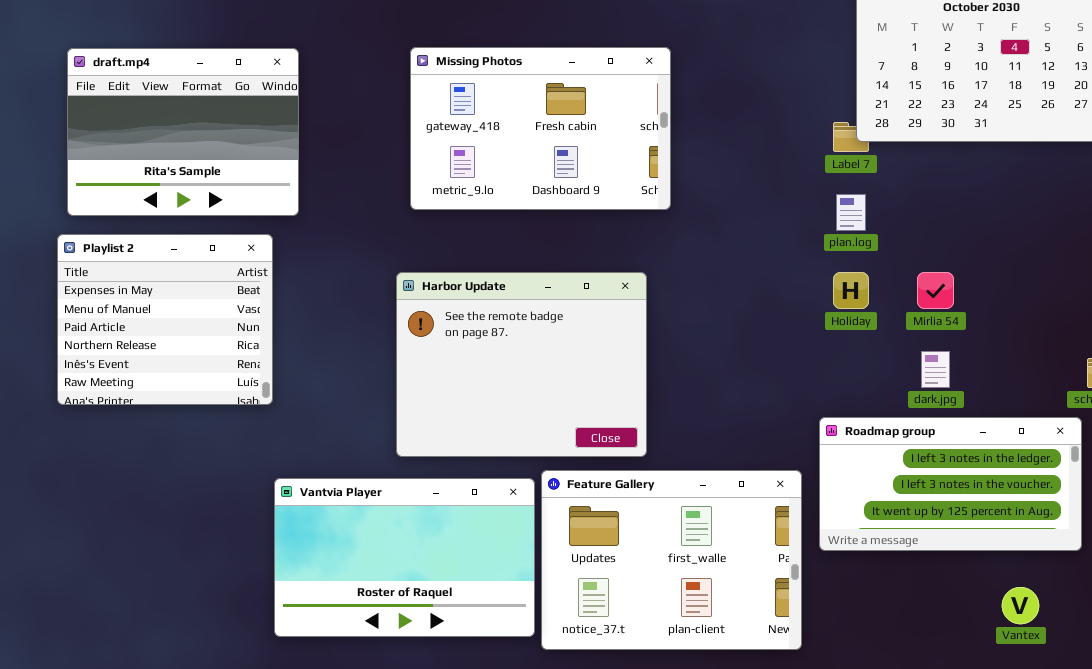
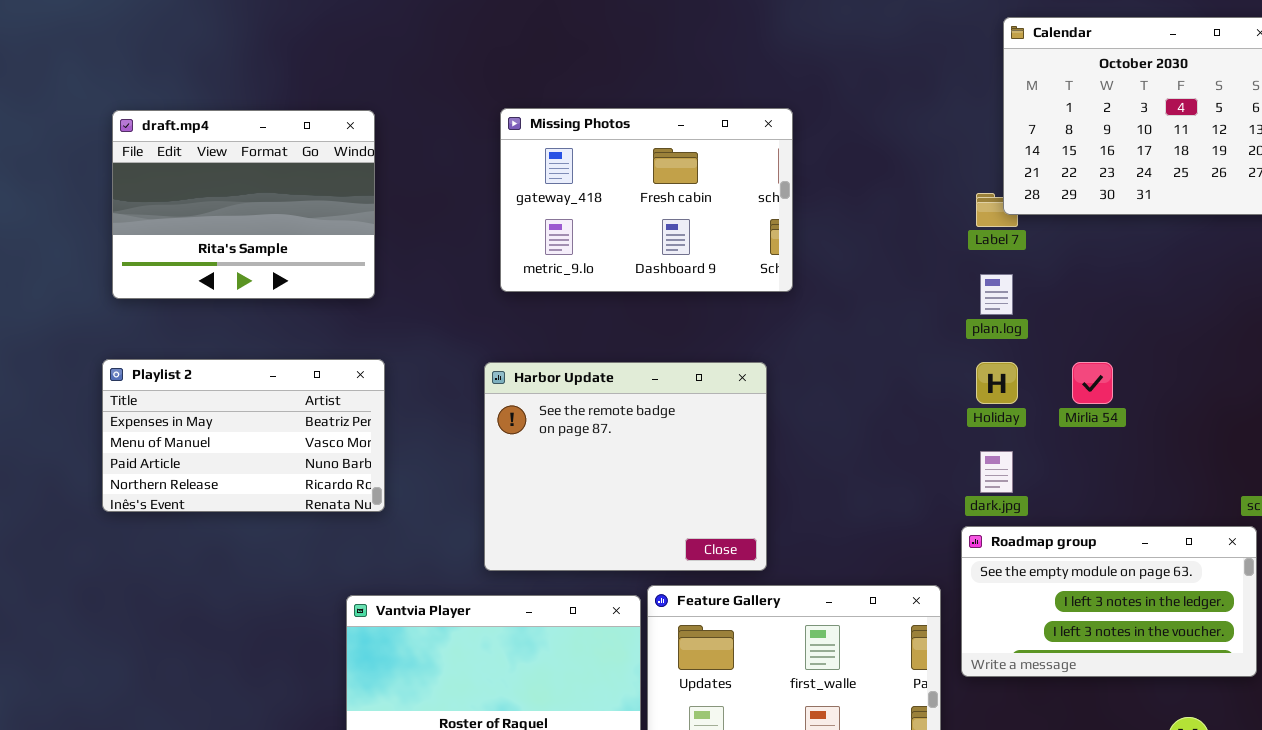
Playlist 2: [57,234,273,405] -> [102,359,385,512], resized
dark.jpg: [921,351,950,388] -> [980,451,1013,493], moved
Roadmap group: [819,417,1082,551] -> [961,526,1257,677], scrolled up 1 row

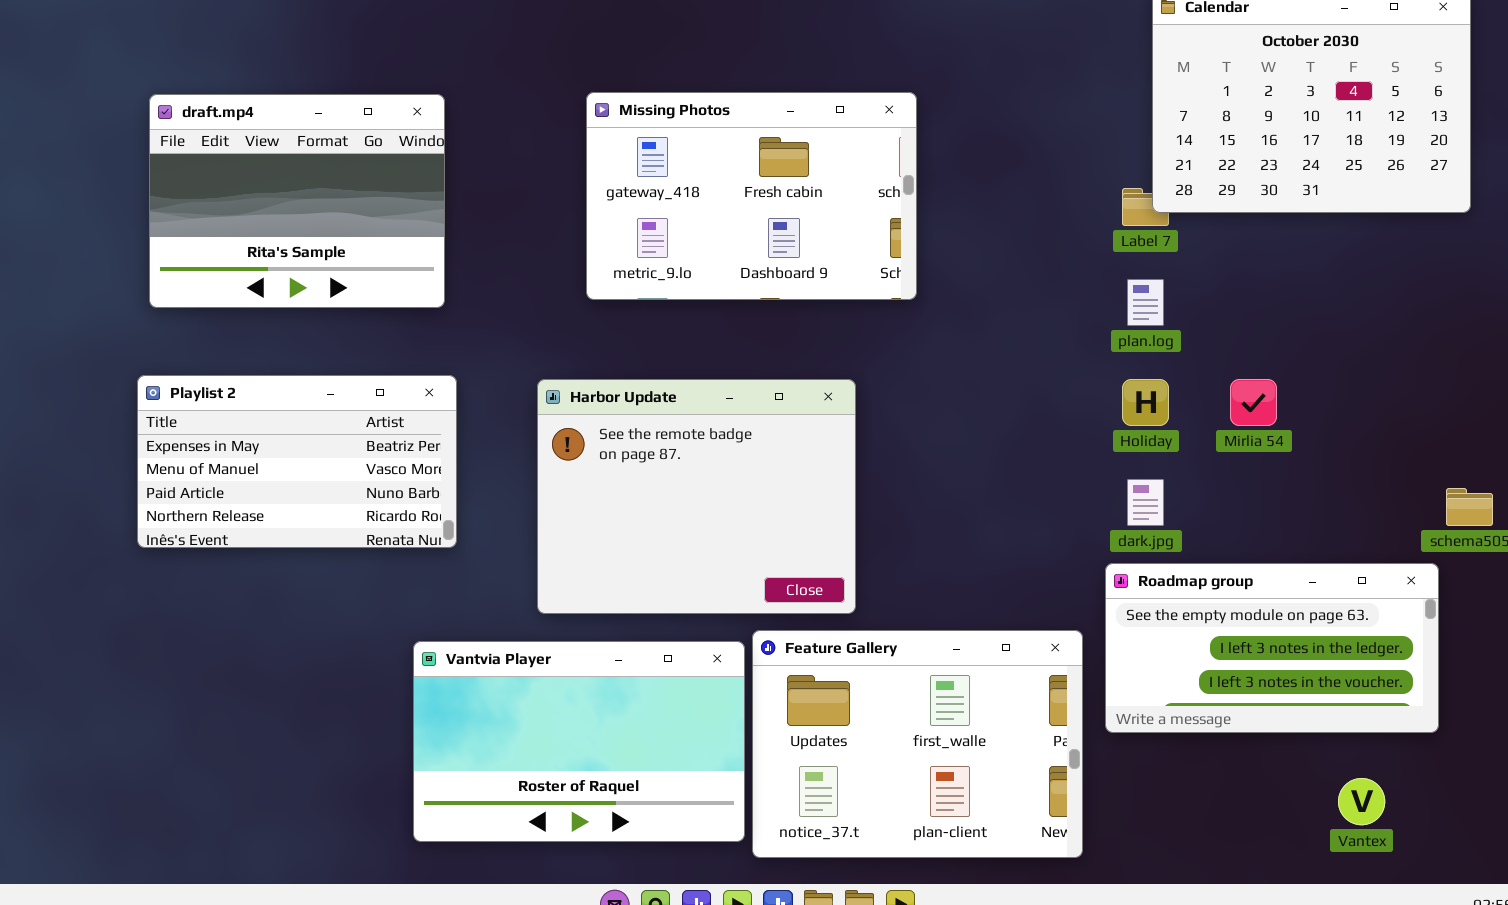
Harbor Update: [484,362,767,571] -> [537,379,856,614], moved

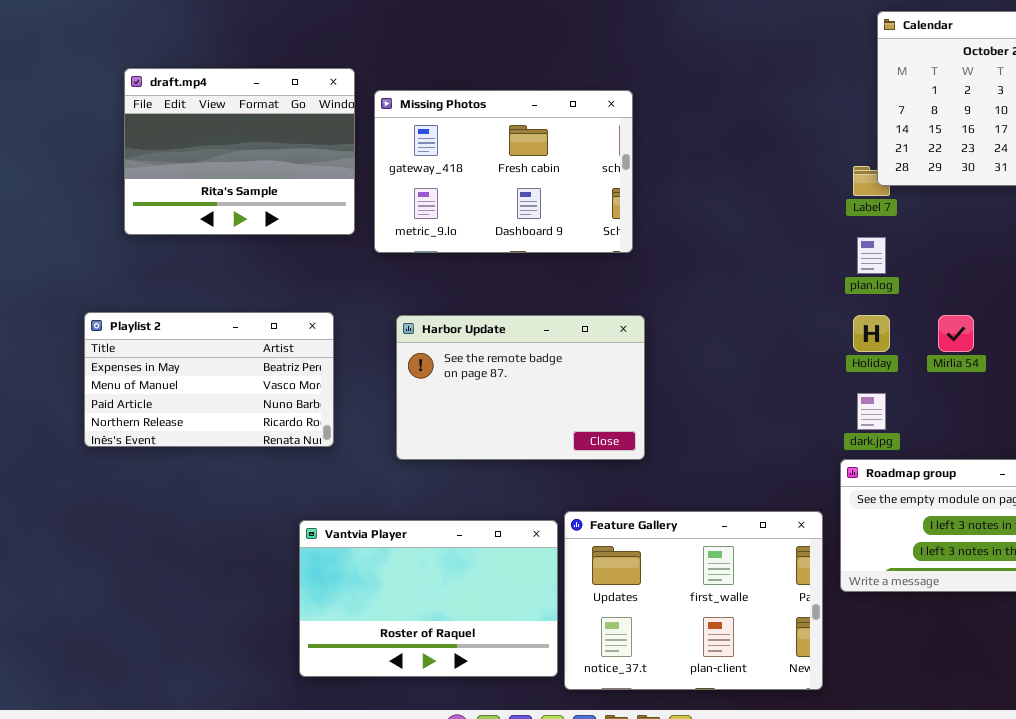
Missing Photos: [586,92,917,300] -> [374,90,633,253], moved
draft.mp4: [149,94,445,308] -> [124,68,355,235], moved
Harbor Update: [537,379,856,614] -> [396,315,645,460], resized

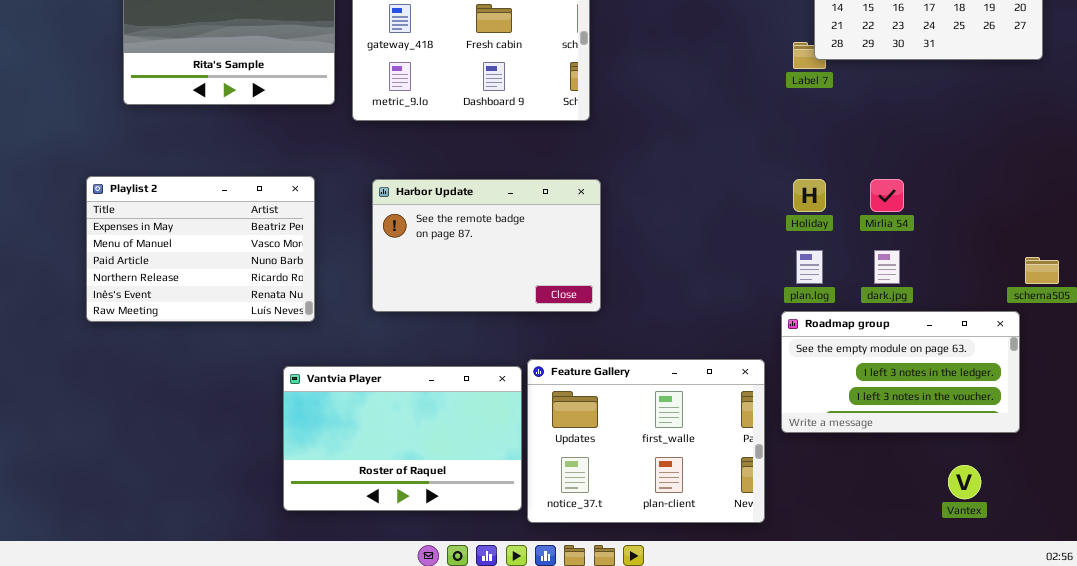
plan.log: [857,237,886,274] -> [796,250,823,284], moved
Playlist 2: [84,312,334,447] -> [86,176,315,322], resized
dark.jpg: [857,393,886,430] -> [874,250,900,284], moved

